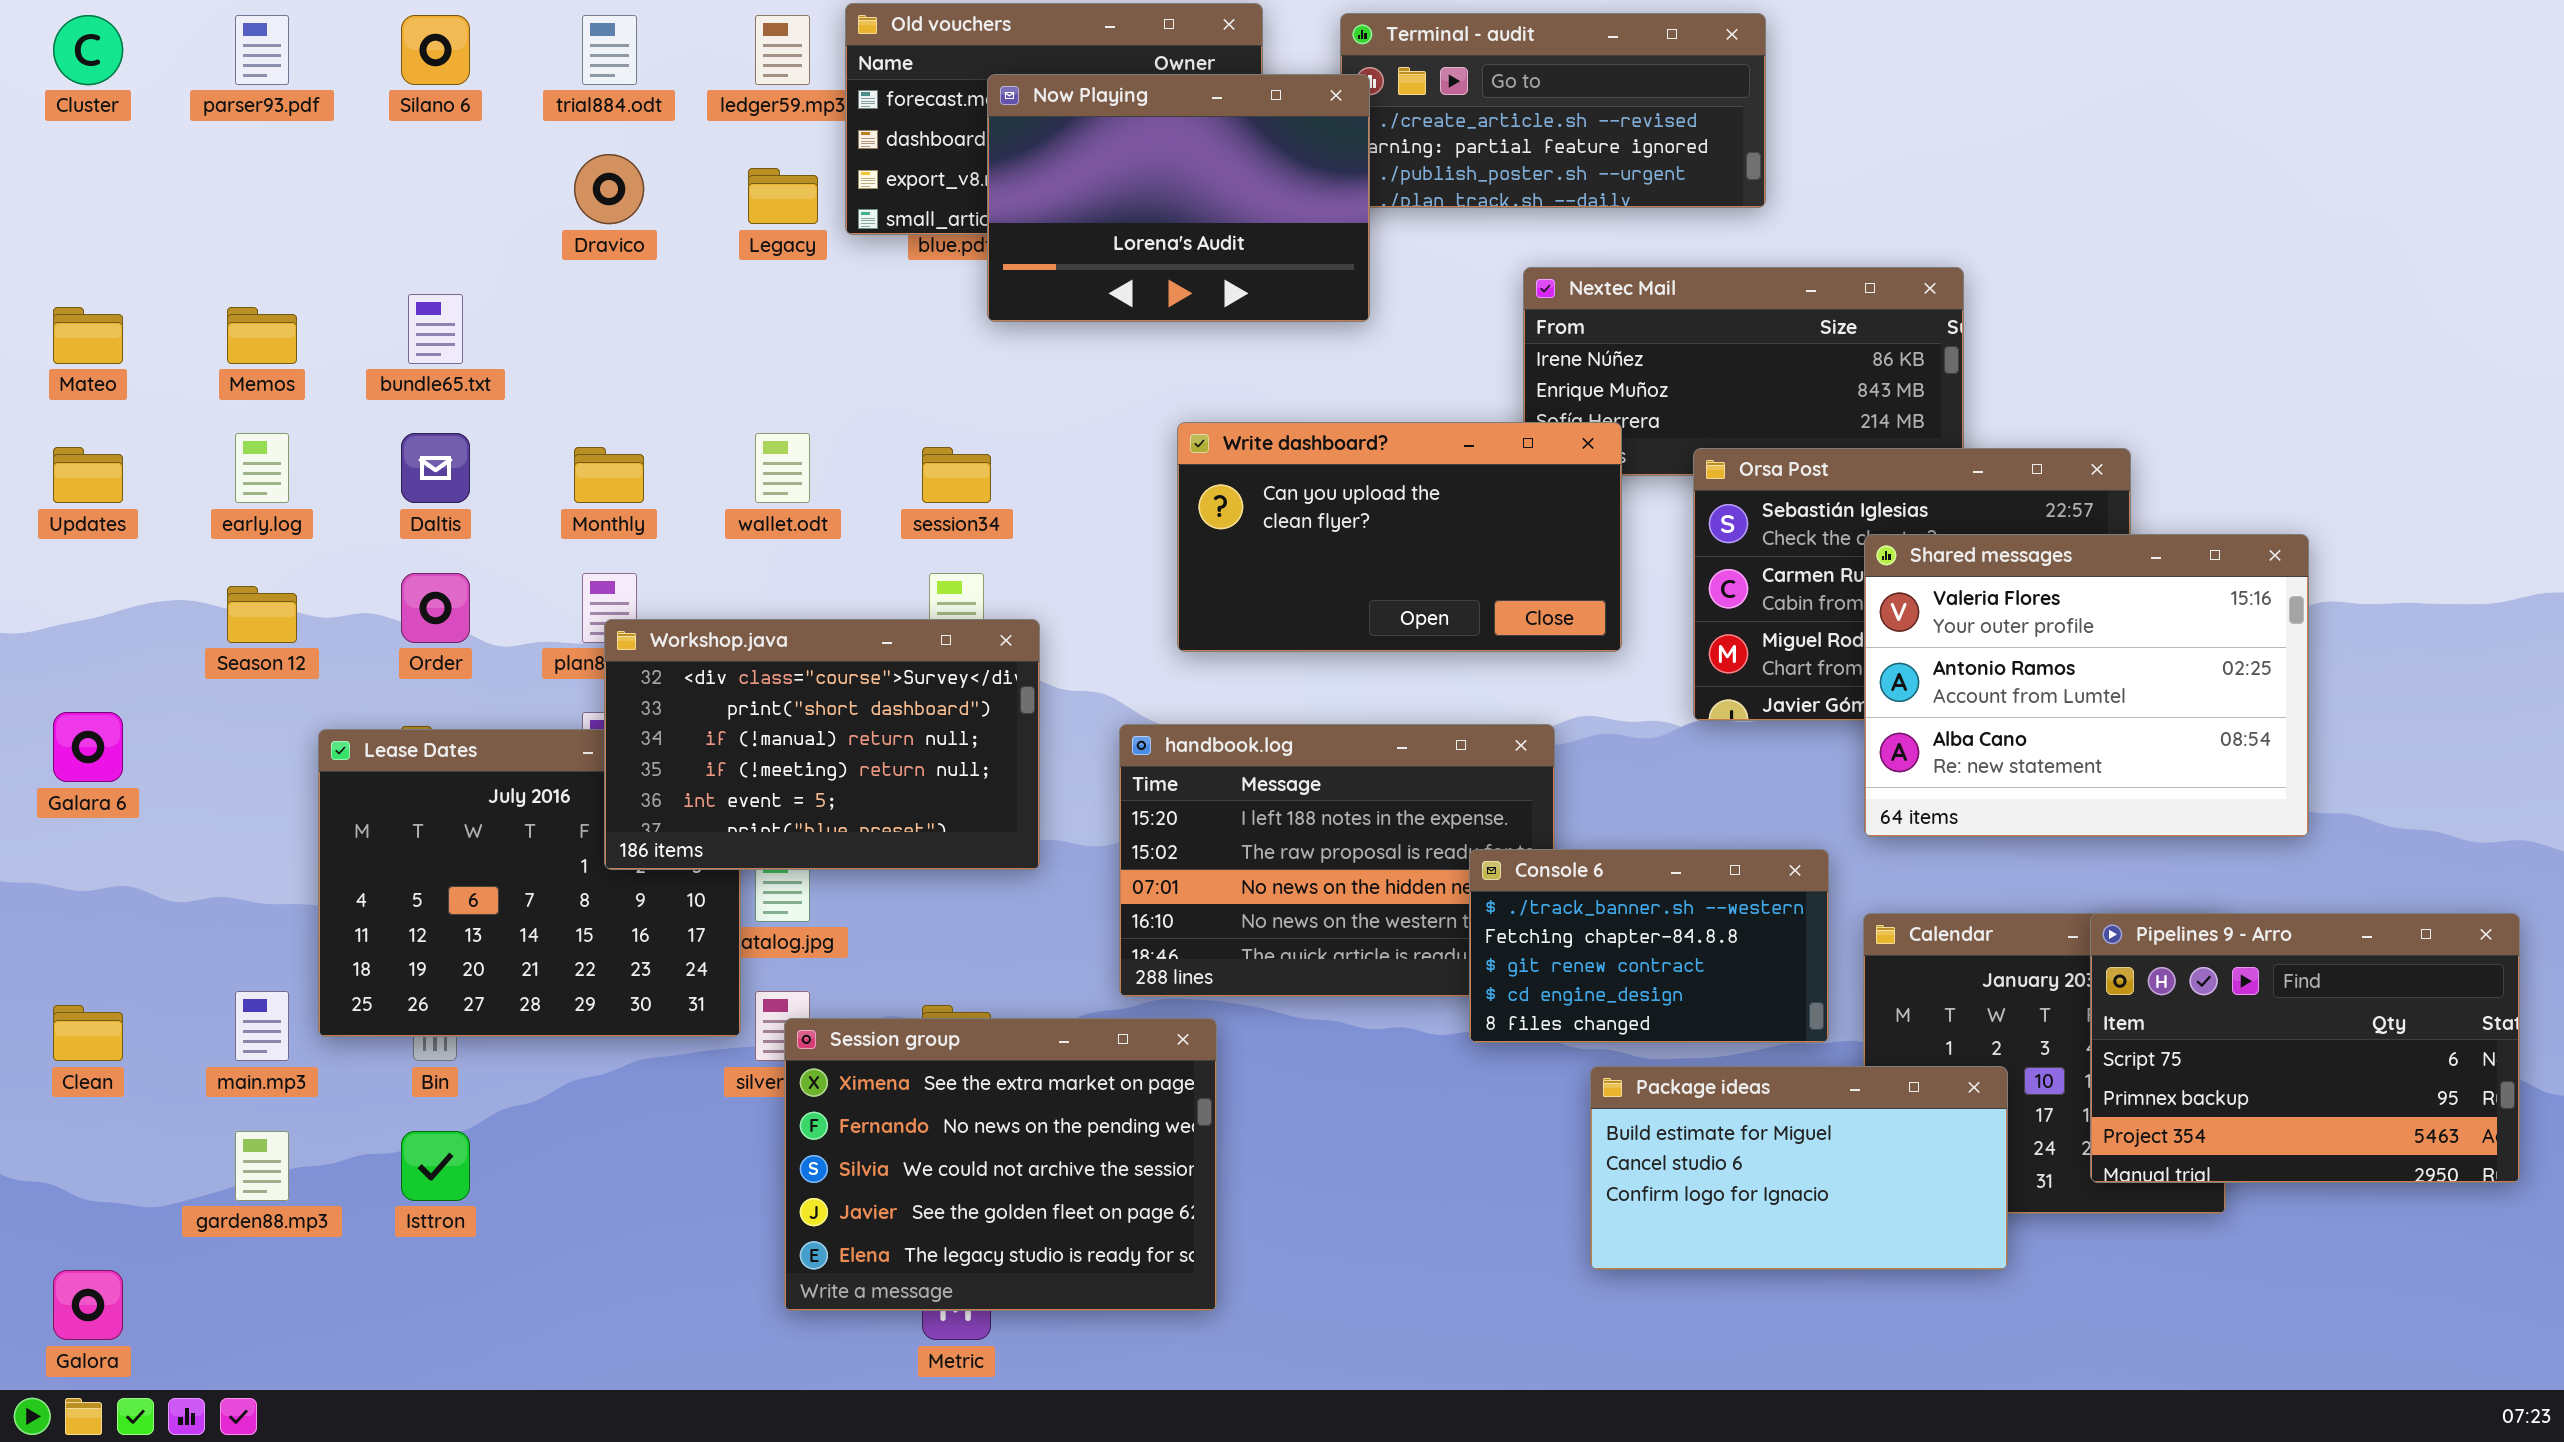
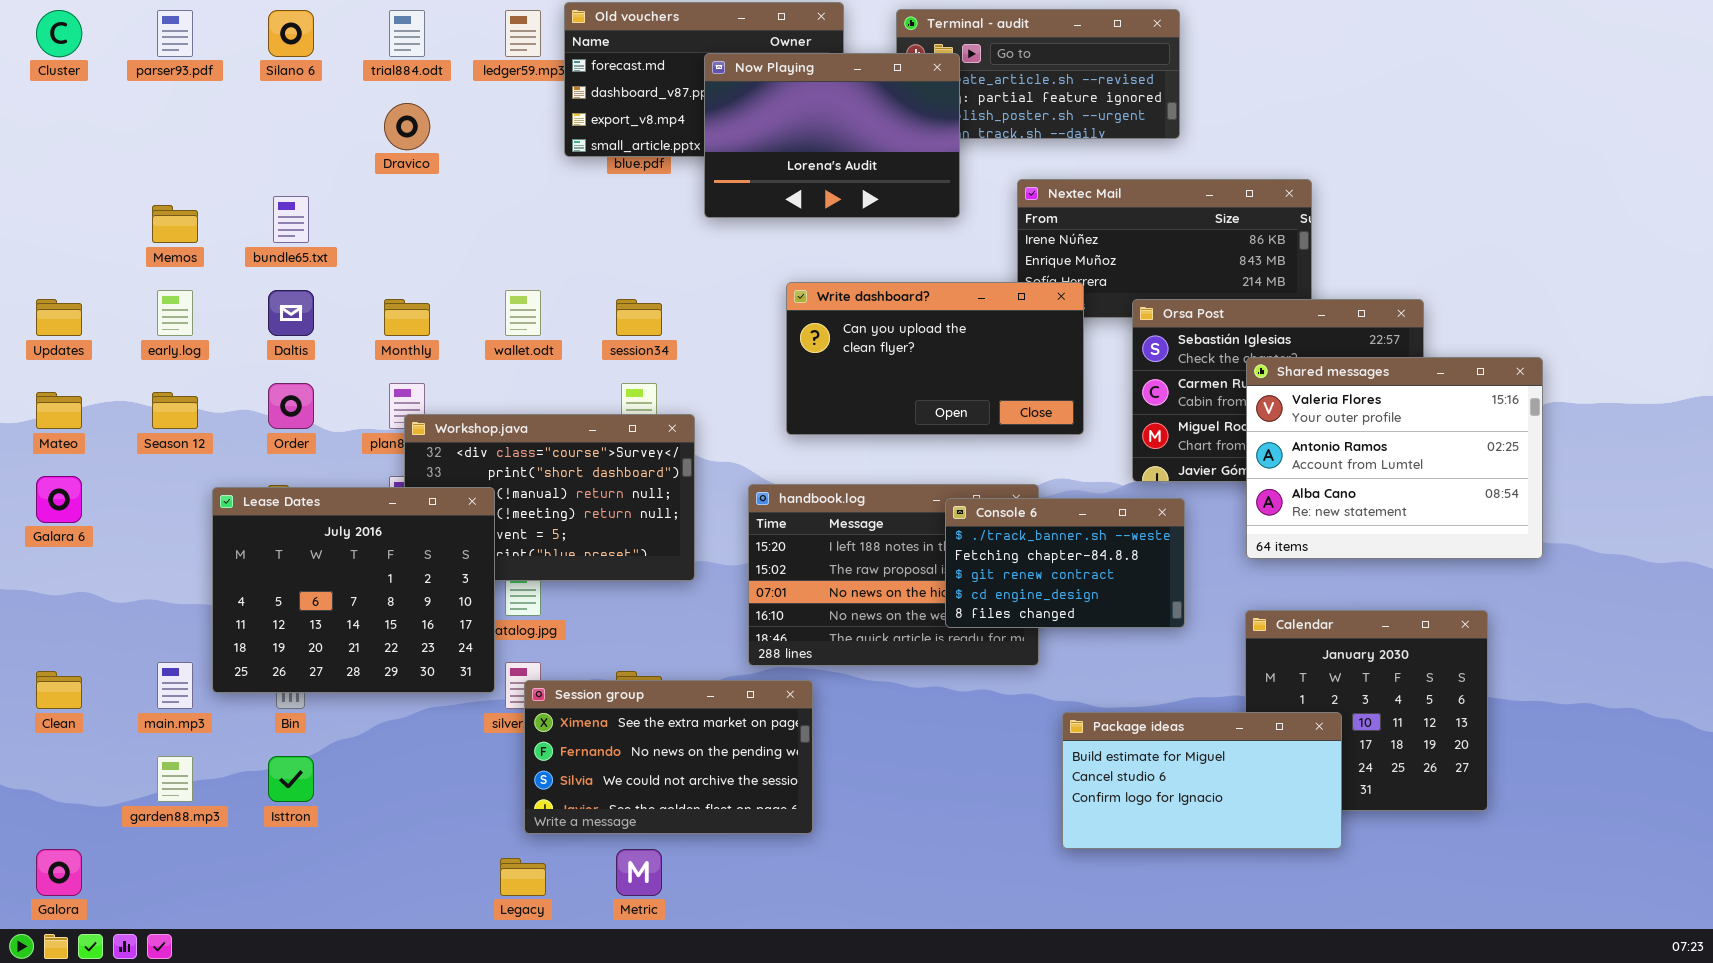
Now Playing: [987,74,1370,322] -> [704,53,960,218], moved
Legacy: [748,168,818,224] -> [500,858,546,896], moved
Mateo: [53,307,123,364] -> [36,392,82,429], moved
Lease Dates: [318,729,741,1037] -> [212,487,495,693], raised
Console 6: [1469,849,1829,1043] -> [945,498,1185,628], moved
Pipelines 9 - Arro: [2090,913,2520,1183] -> none, closed
Session group: [784,1018,1217,1311] -> [524,680,813,834], resized

